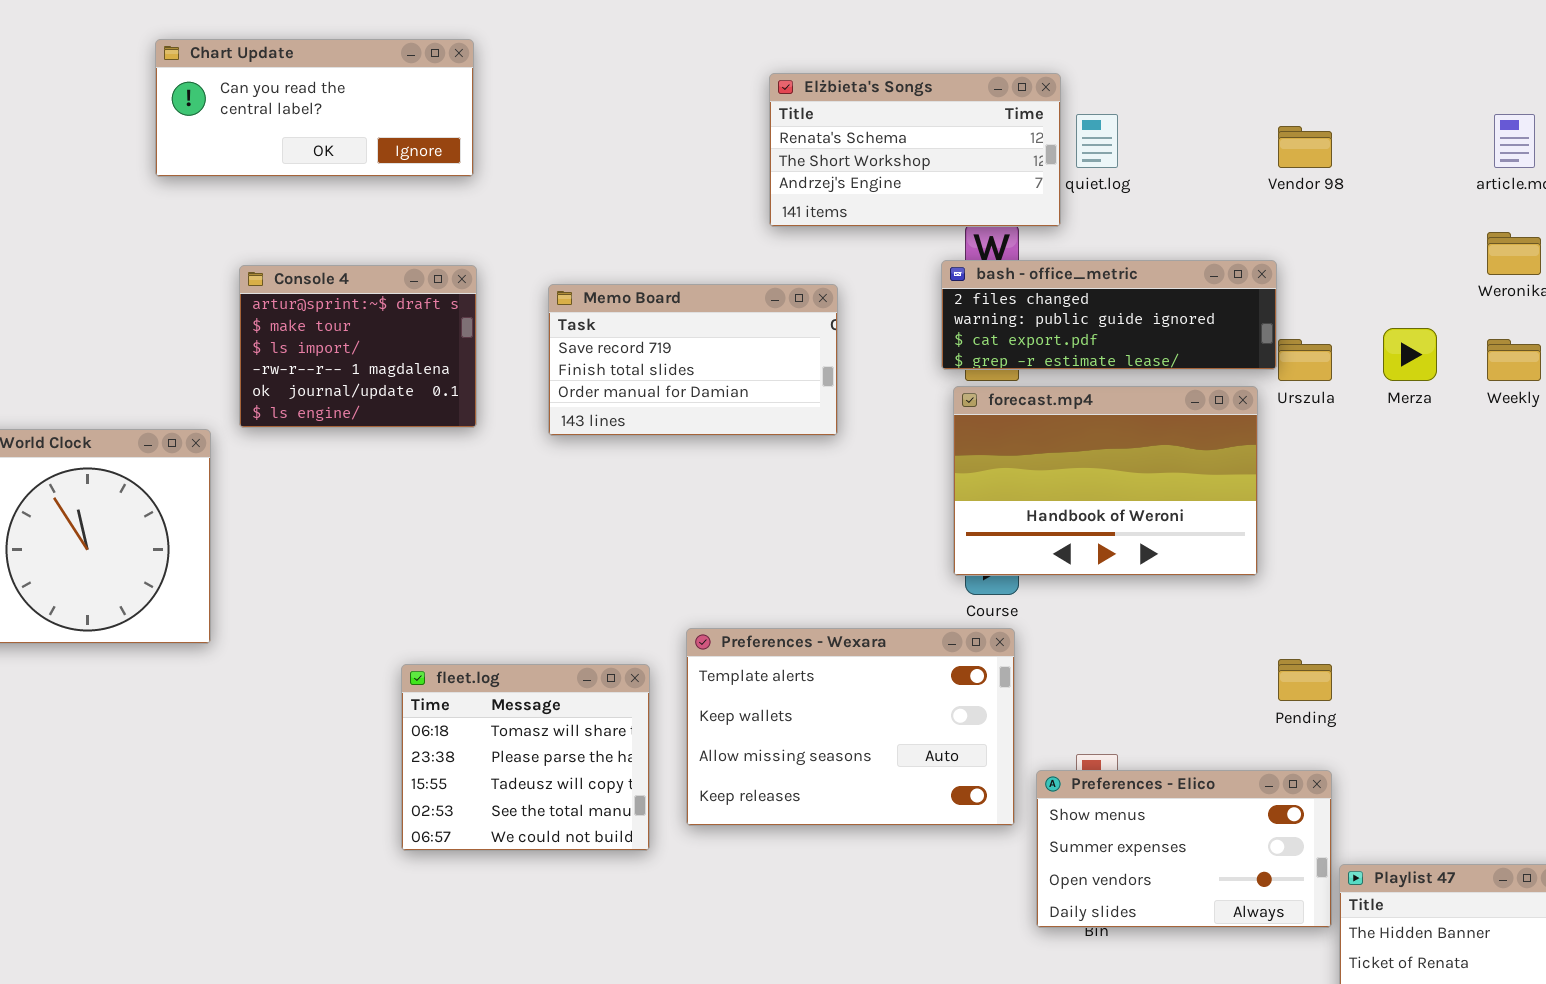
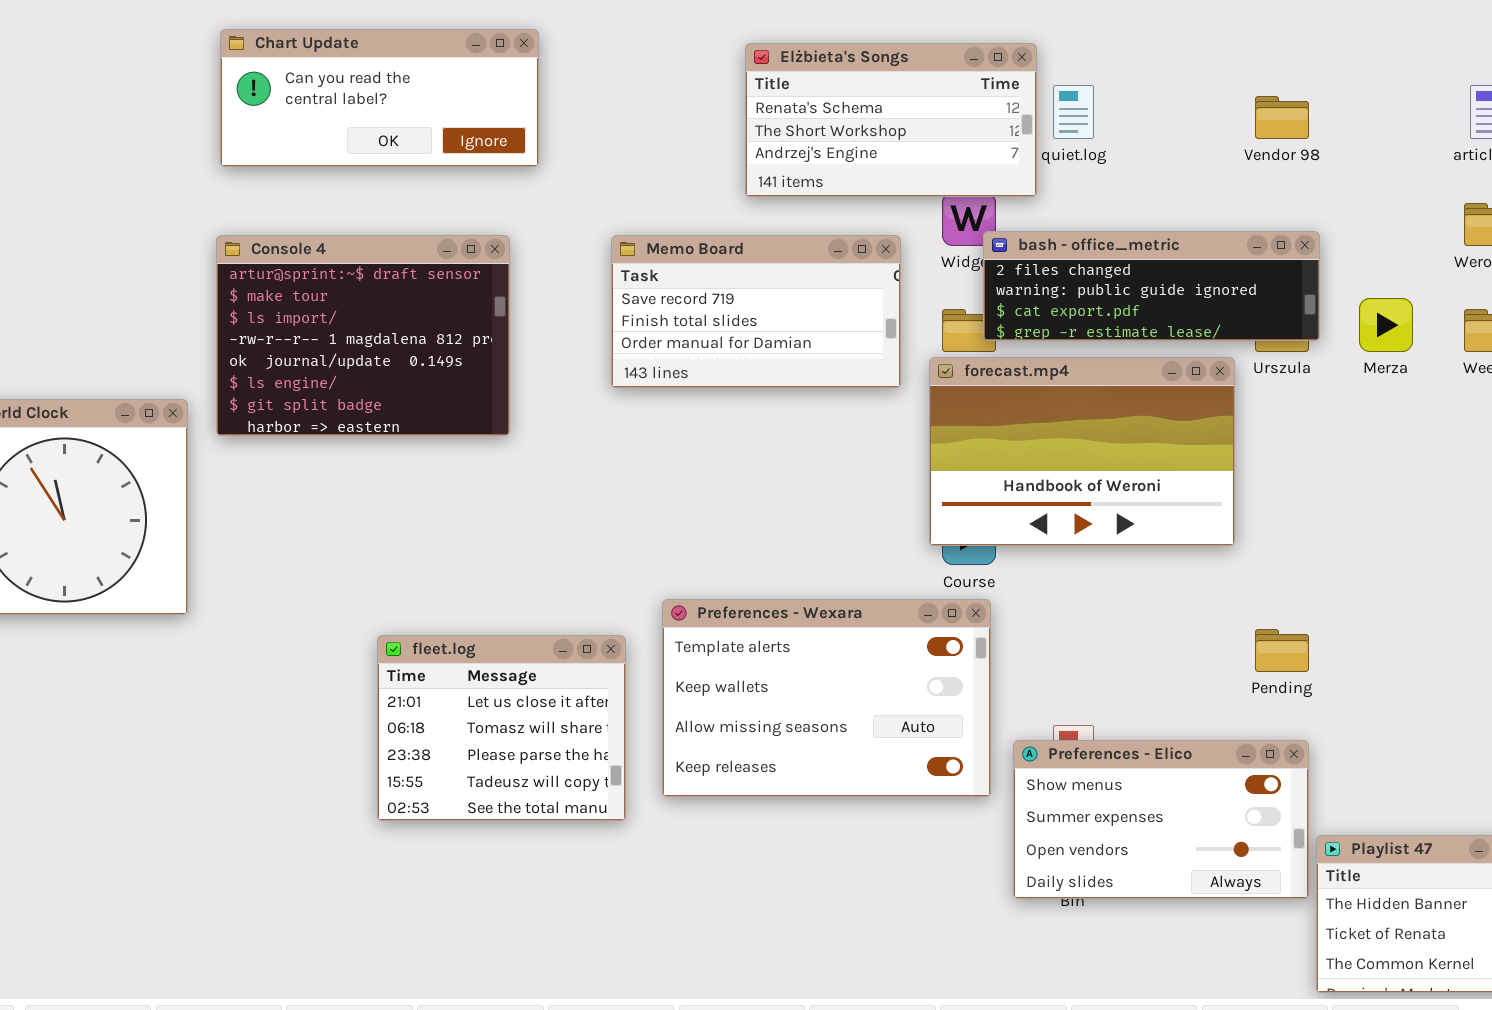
Chart Update: [155,39,474,177] -> [220,29,539,167], moved
bash - office_metric: [941,260,1277,370] -> [983,231,1320,341], moved
Console 4: [239,265,477,428] -> [216,235,510,436], resized
Memo Board: [548,284,838,436] -> [611,235,901,388], moved
fleet.log: [401,664,650,851] -> [377,635,626,821], scrolled up 1 row

